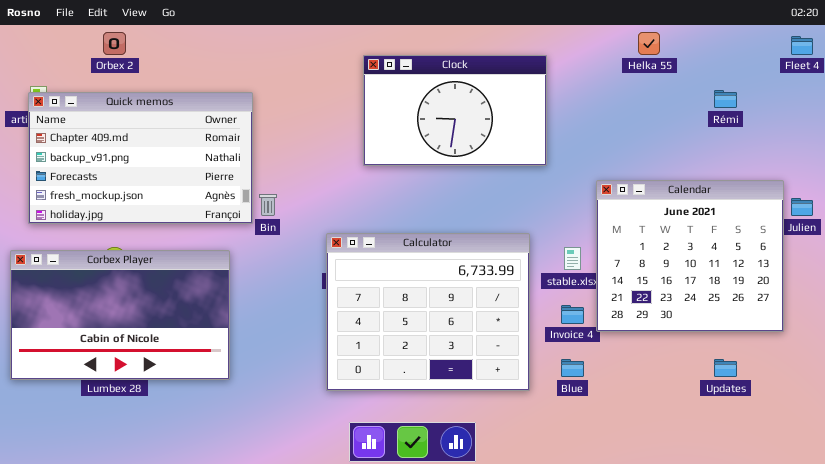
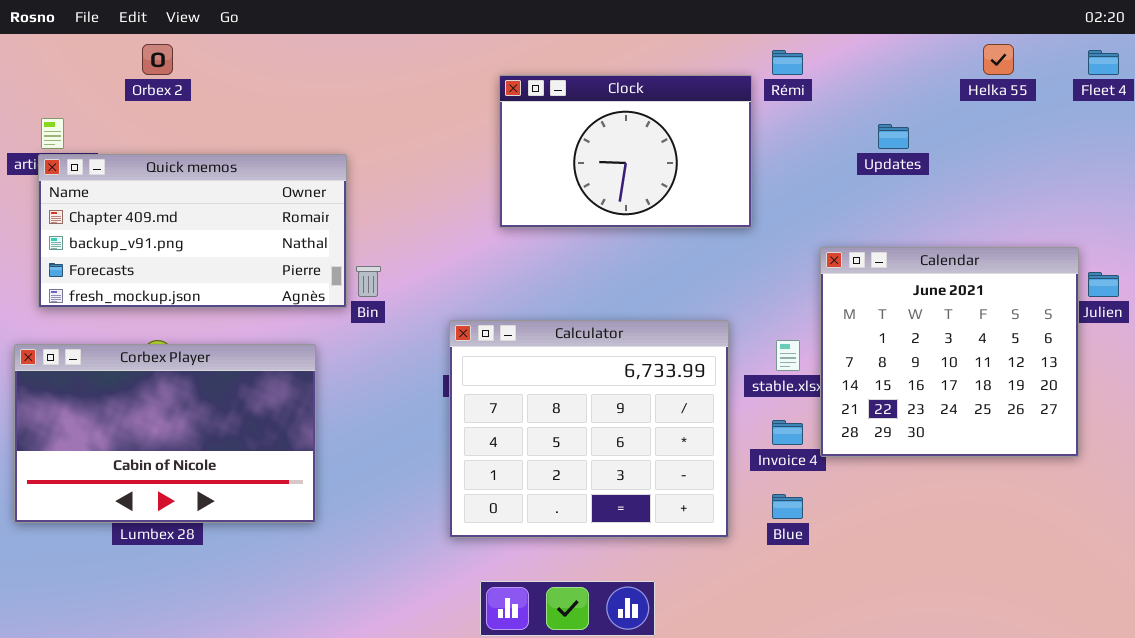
Helka 55: [638,32,660,55] -> [983,44,1014,75], moved
Rémi: [714,90,737,108] -> [772,50,803,75], moved
Quick memos: [28,92,253,224] -> [38,154,347,308], resized
Updates: [714,359,737,377] -> [878,124,909,149], moved

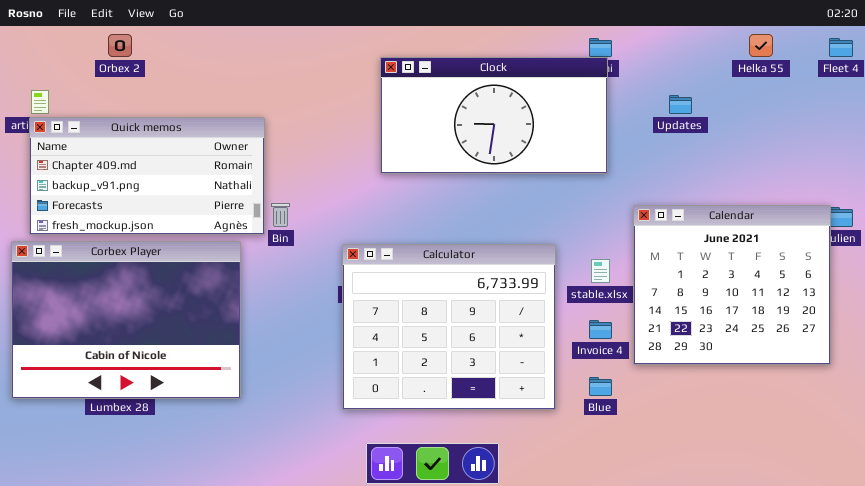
Clock: [499,75,752,228] -> [380,57,608,174], resized
Calendar: [820,247,1079,457] -> [633,205,831,365], moved
Corbex Player: [14,344,316,523] -> [11,241,241,399], resized

